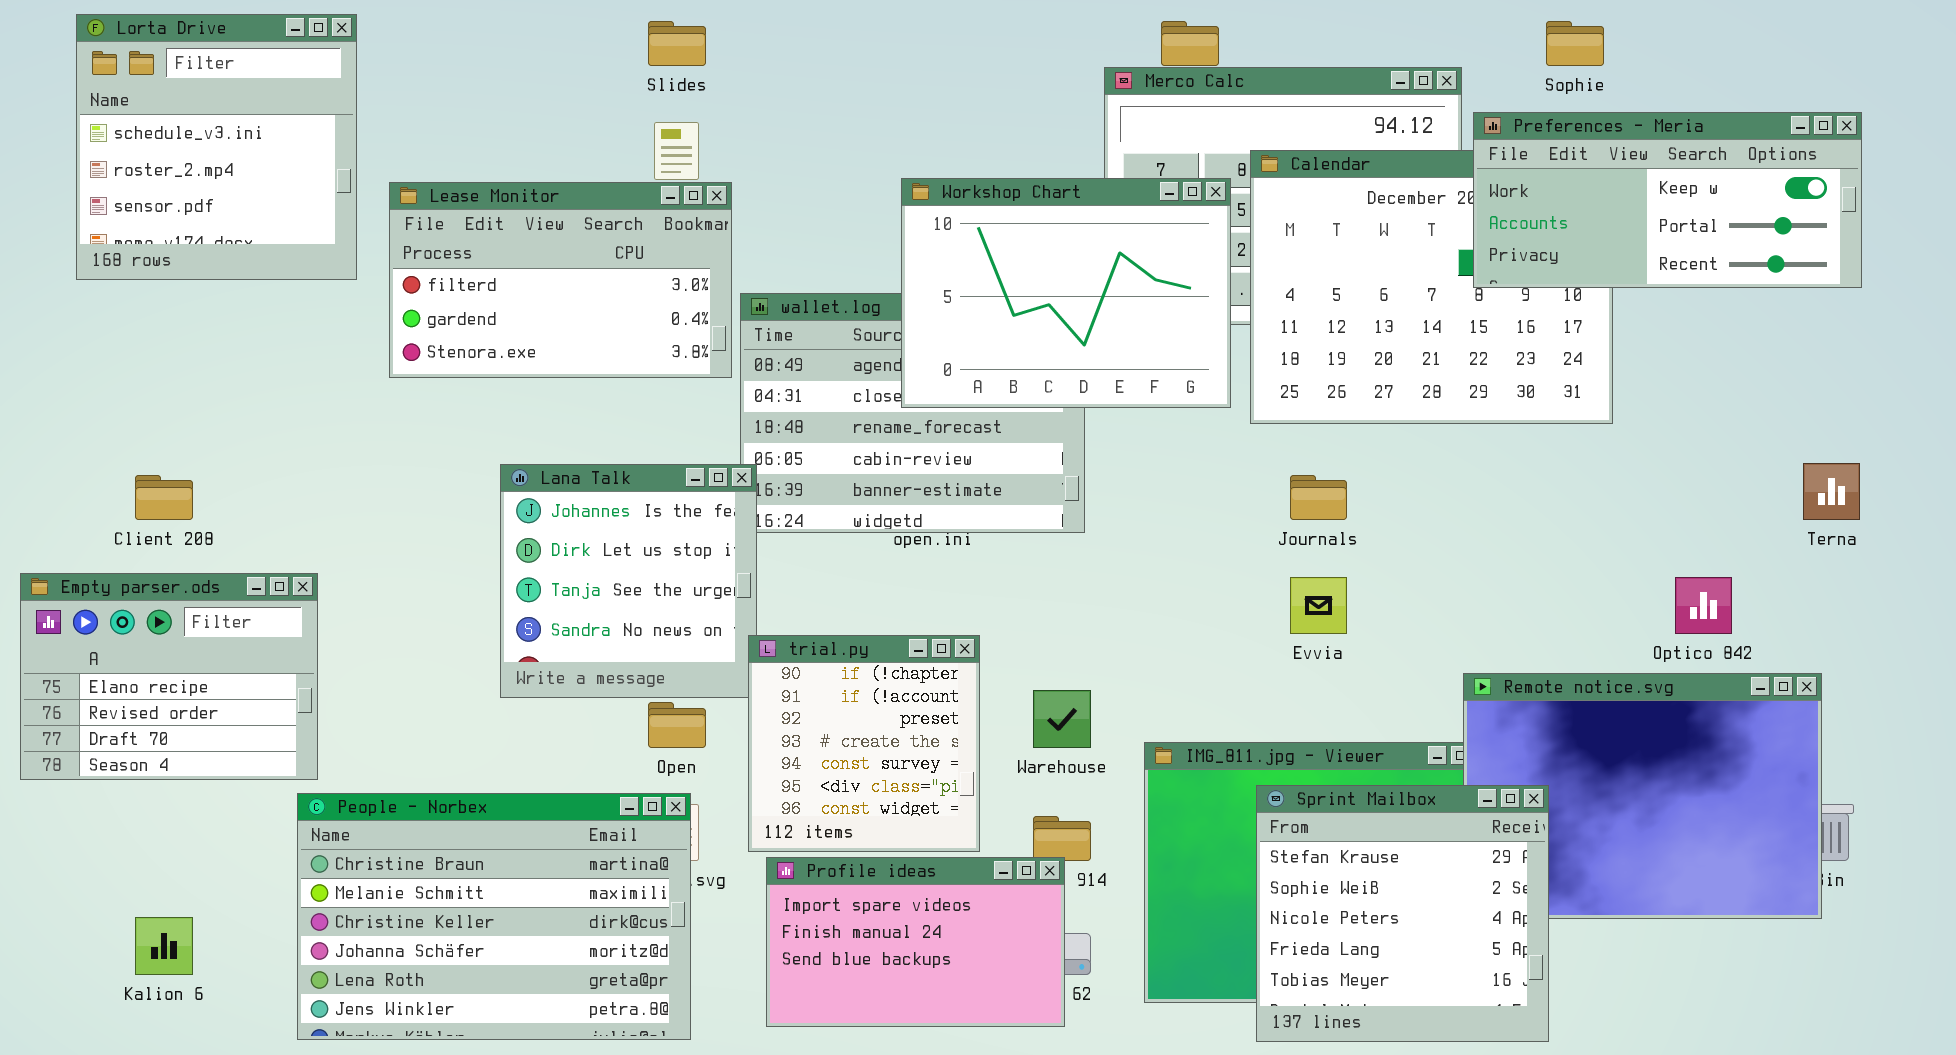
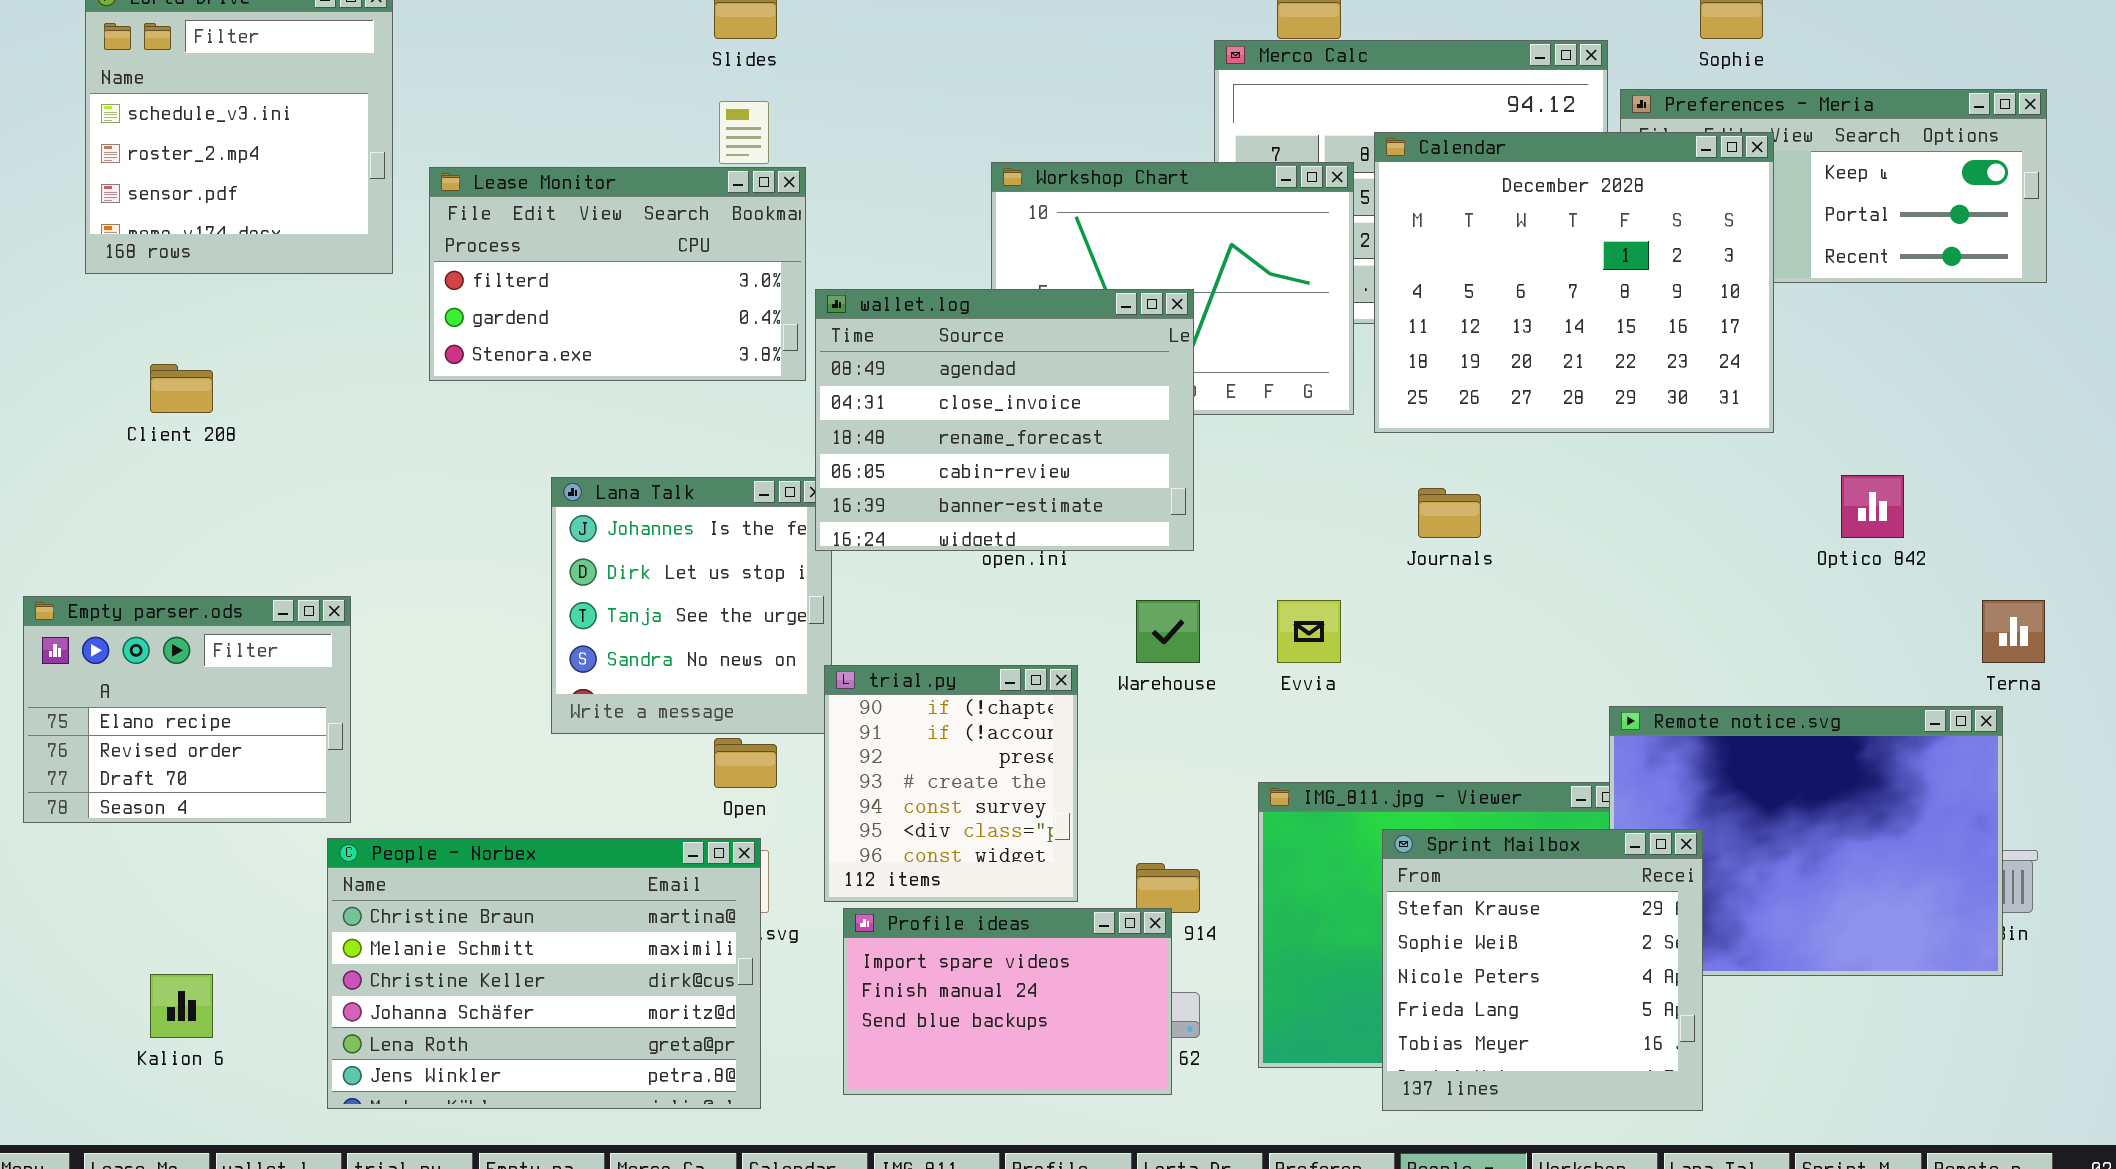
Calendar: [1250,150,1613,424] -> [1374,132,1774,433], raised
wallet.log: [740,293,1085,533] -> [815,289,1194,551], raised
Terna: [1803,463,1860,520] -> [1982,600,2045,663], moved
Client 208: [135,475,193,520] -> [150,364,213,413], moved
Evvia: [1290,577,1347,634] -> [1277,600,1341,663], moved
Optico 842: [1675,577,1732,634] -> [1841,475,1904,538], moved
Warehouse: [1033,690,1091,748] -> [1136,600,1200,663], moved

